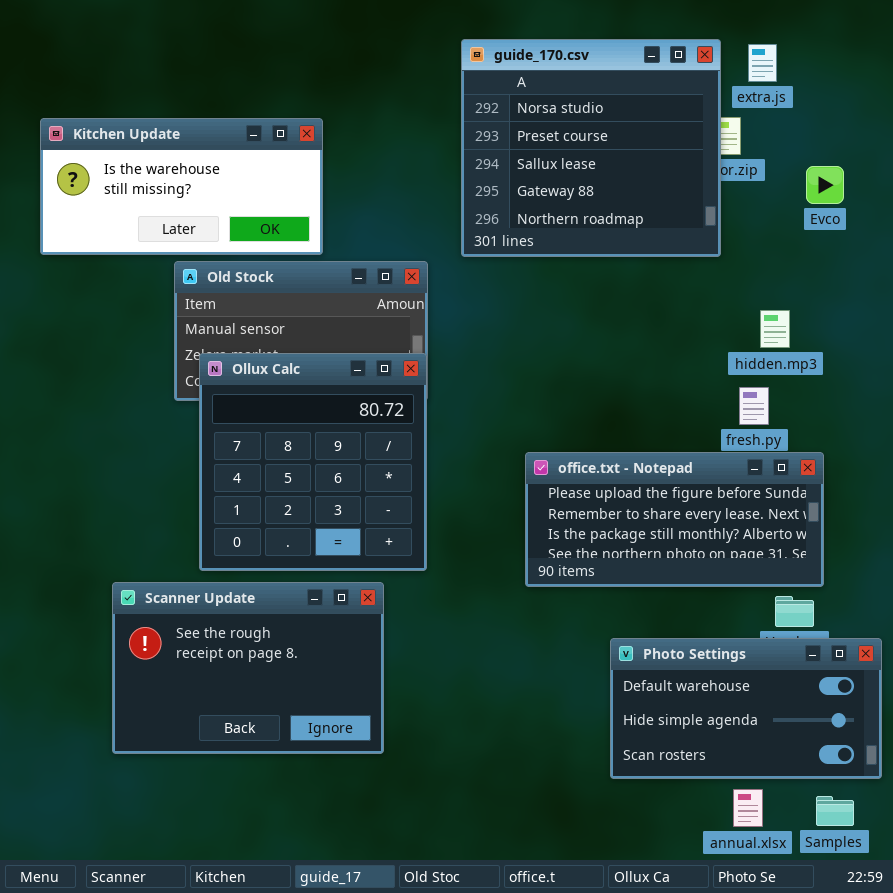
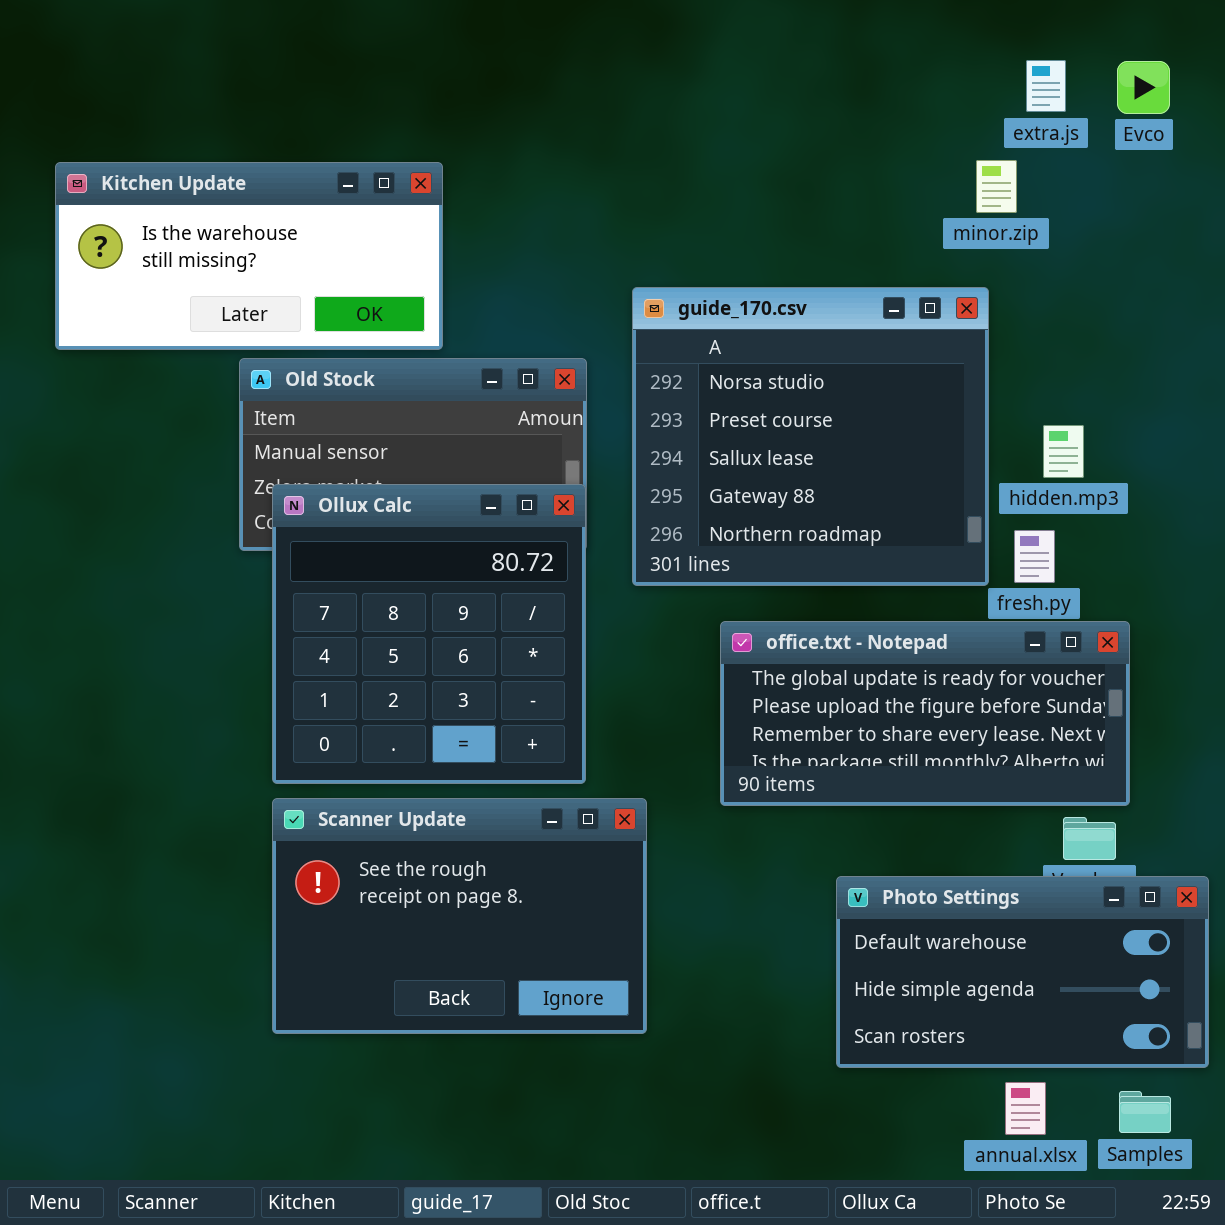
guide_170.csv: [461,39,721,257] -> [632,287,989,586], moved
Evco: [806,166,844,204] -> [1117,61,1170,114], moved
office.txt - Notepad: [525,452,824,587] -> [720,621,1130,806], scrolled up 1 row
Scanner Update: [112,582,384,754] -> [272,798,647,1034], moved

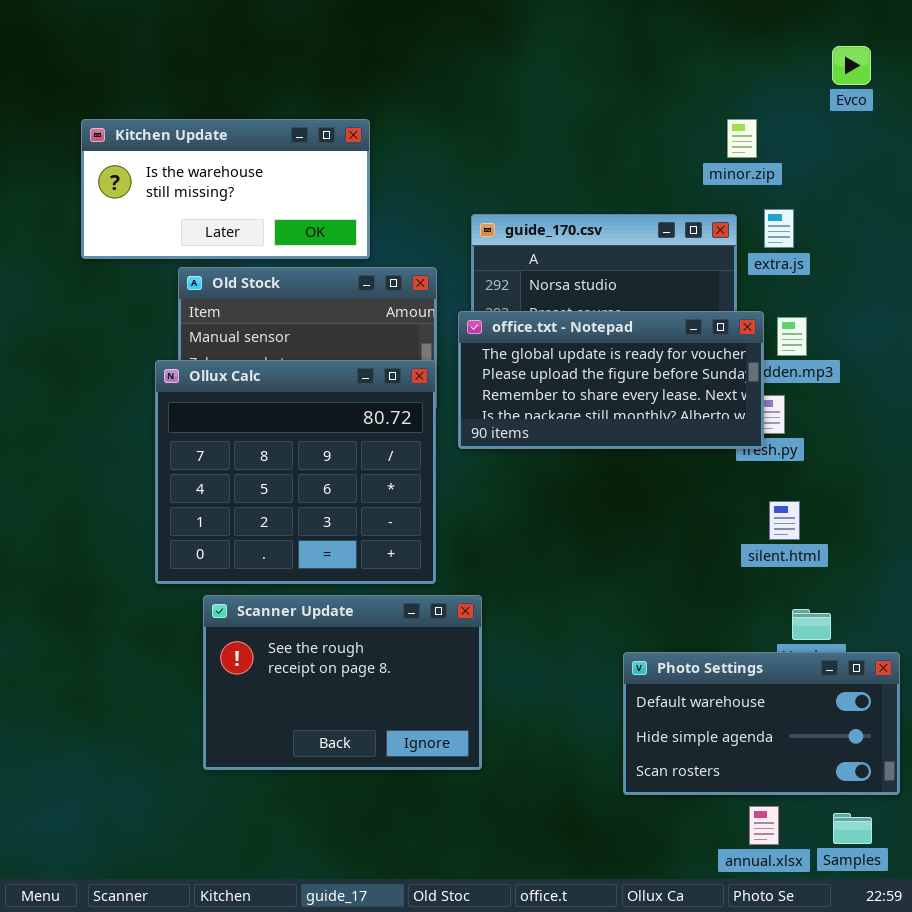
extra.js: [1026,60,1066,112] -> [764,209,794,248], moved
Kitchen Update: [55,162,443,350] -> [81,119,370,259], moved
Ollux Calc: [272,484,586,784] -> [155,360,436,584], resized
office.txt - Notepad: [720,621,1130,806] -> [458,311,764,449], moved

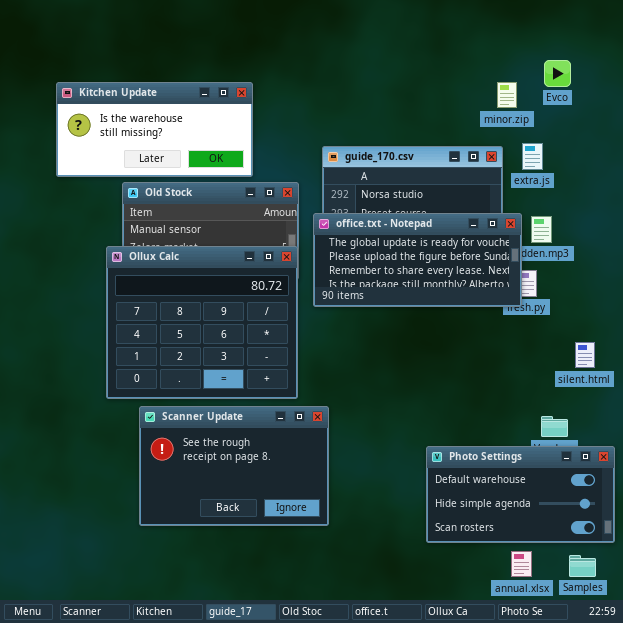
Evco: [832,46,871,85] -> [544,60,571,87], moved
silent.html: [769,501,800,540] -> [575,342,595,368], moved

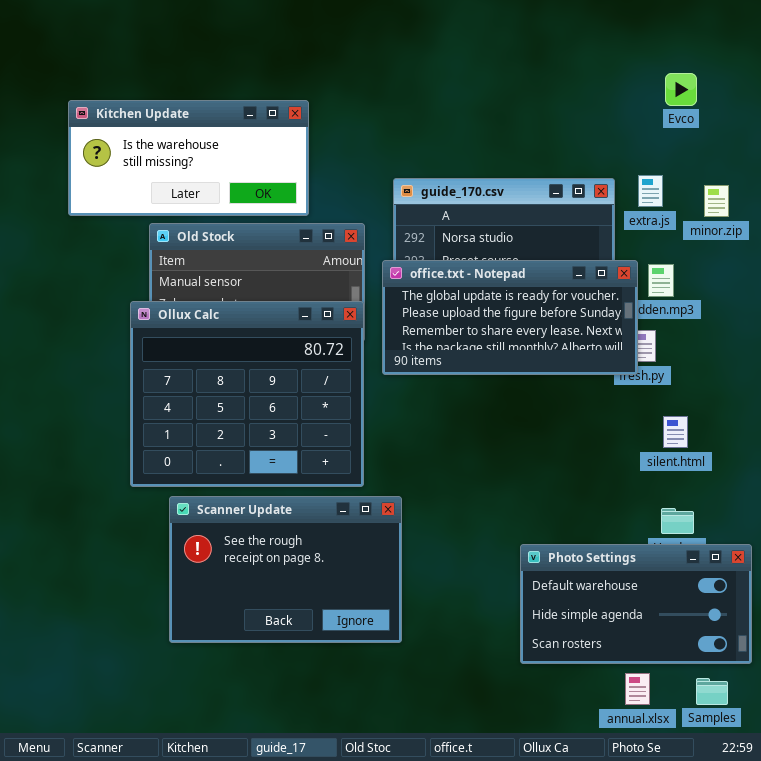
minor.zip: [497,82,517,108] -> [704,185,729,217], moved
silent.html: [575,342,595,368] -> [663,416,688,448], moved

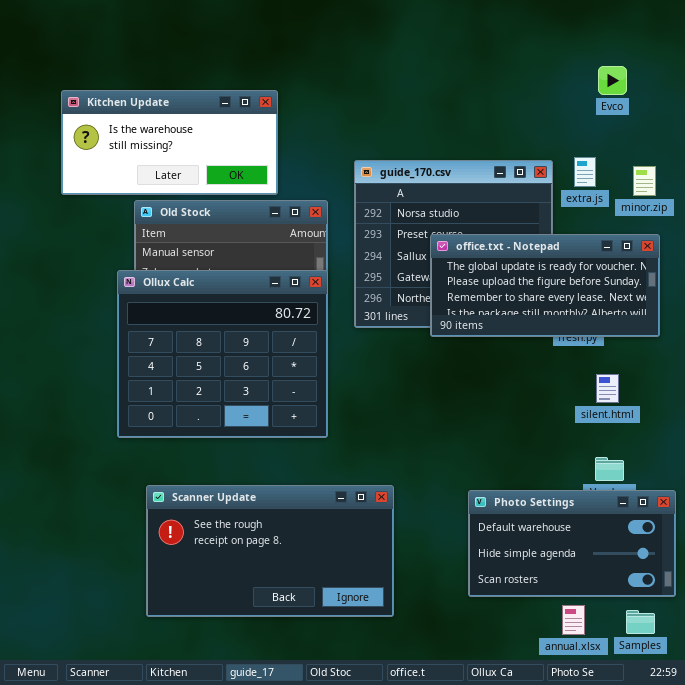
office.txt - Notepad: [382,260,638,375] -> [430,234,660,337], moved
Scanner Update: [169,496,402,643] -> [146,485,394,617], moved, resized

